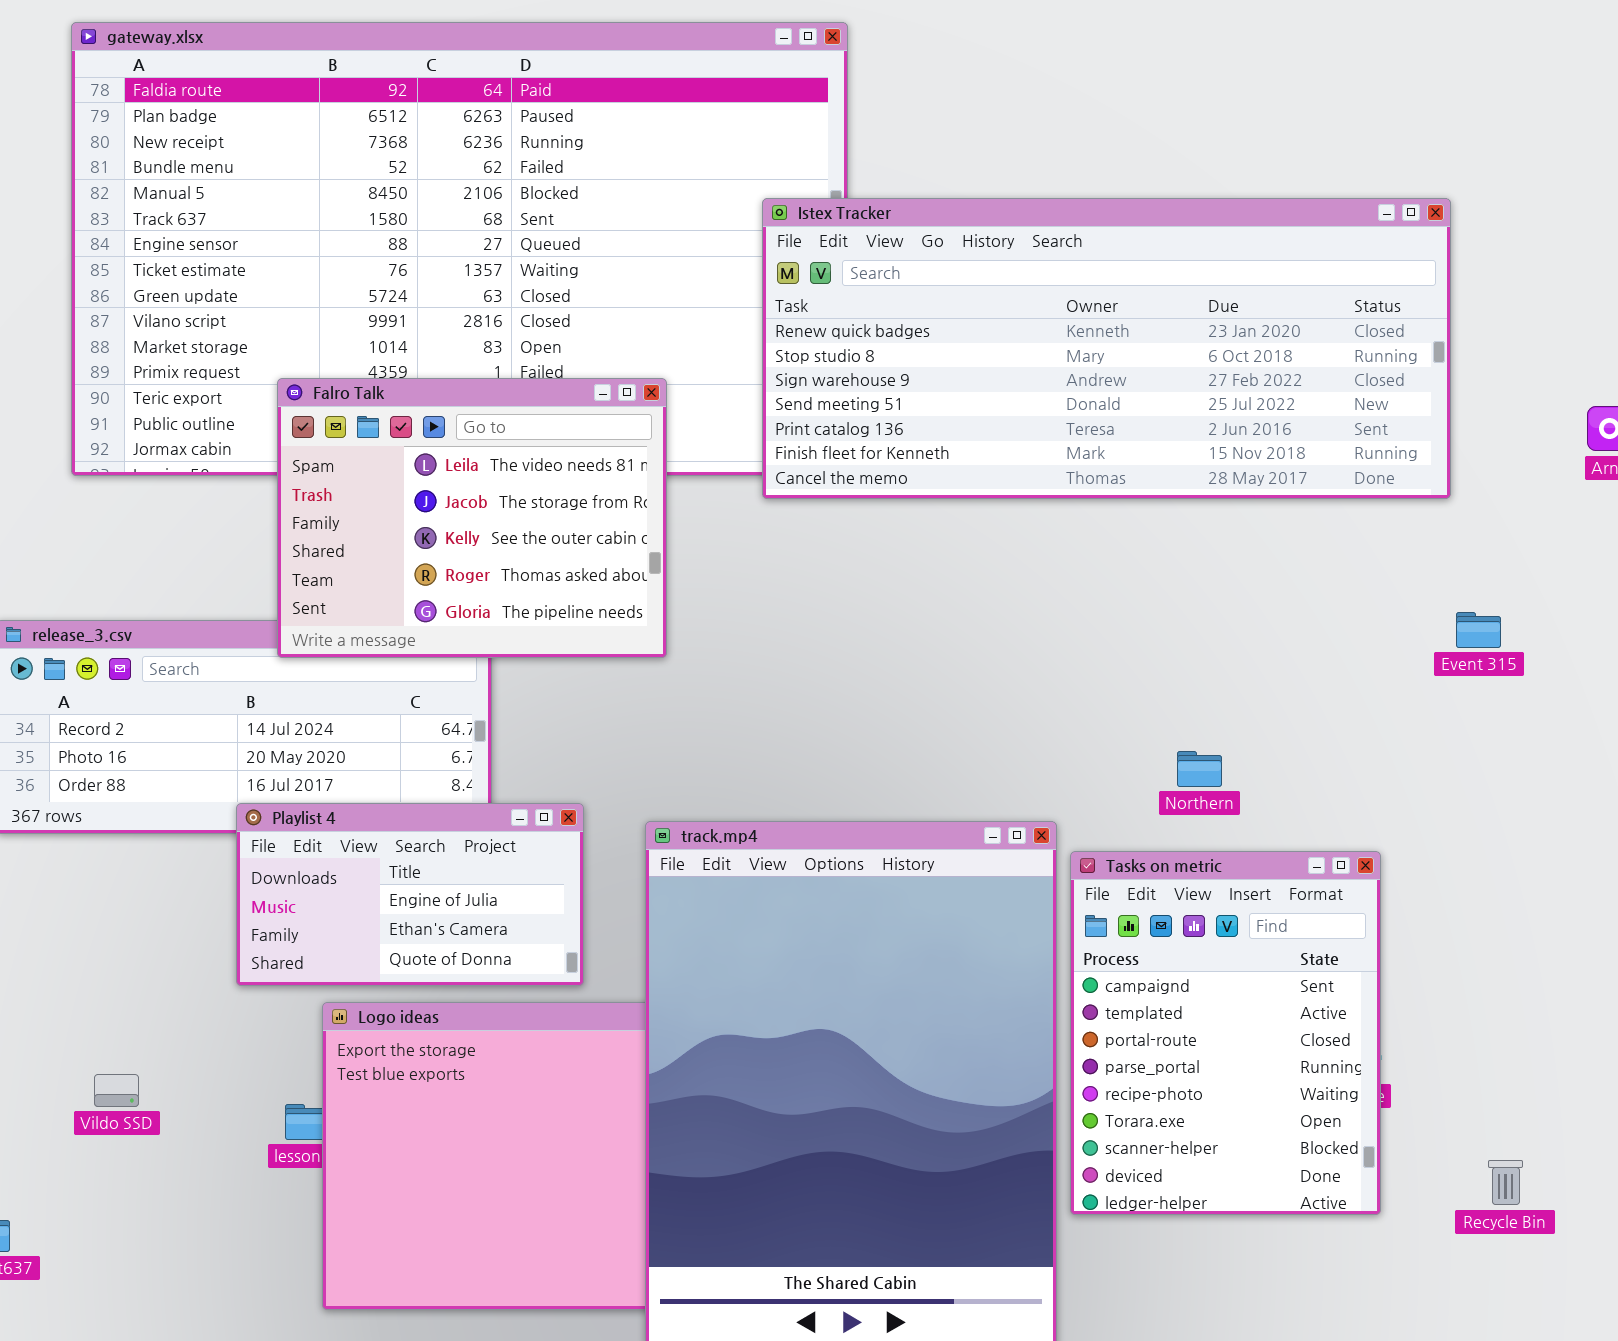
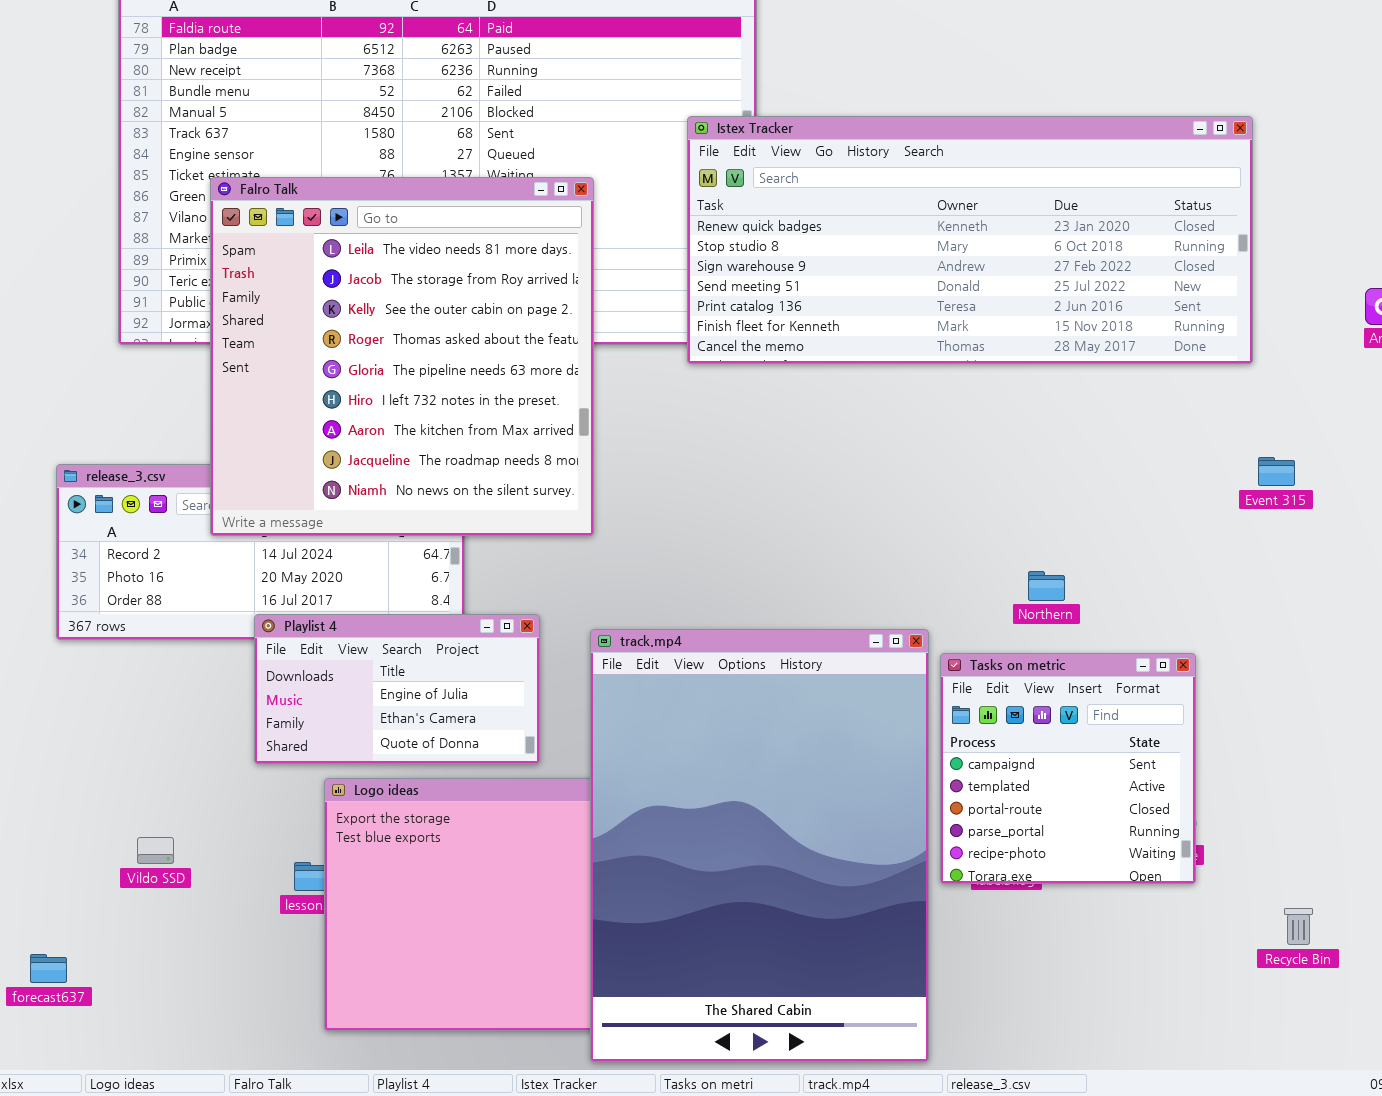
Falro Talk: [277,378,667,658] -> [210,177,594,536], moved, resized
Tasks on metric: [1070,851,1381,1215] -> [940,653,1196,884], resized

